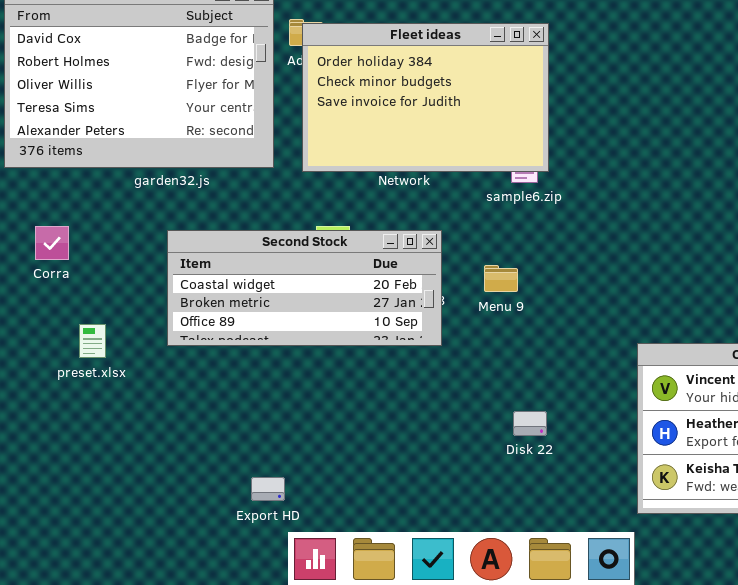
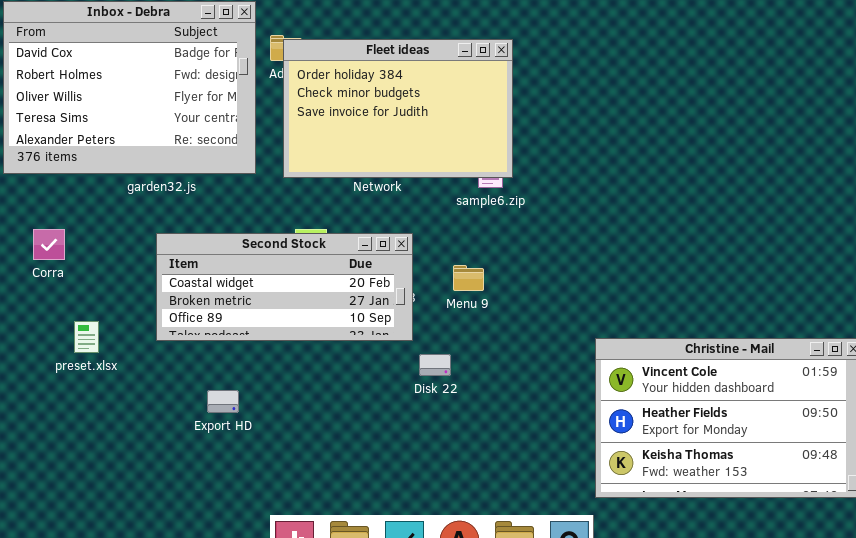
Disk 22: [513,411,547,436] -> [419,354,451,376], moved
Export HD: [251,477,285,501] -> [207,390,239,413], moved

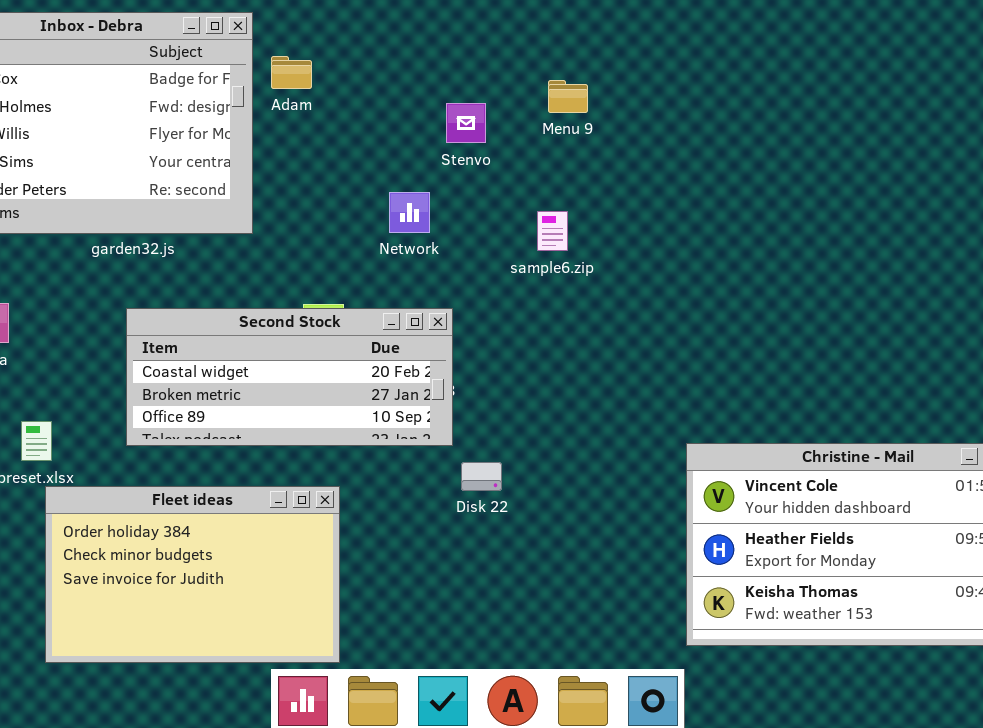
Fleet ideas: [283,39,513,178] -> [45,486,340,663], moved
Menu 9: [453,265,484,291] -> [548,80,588,113], moved

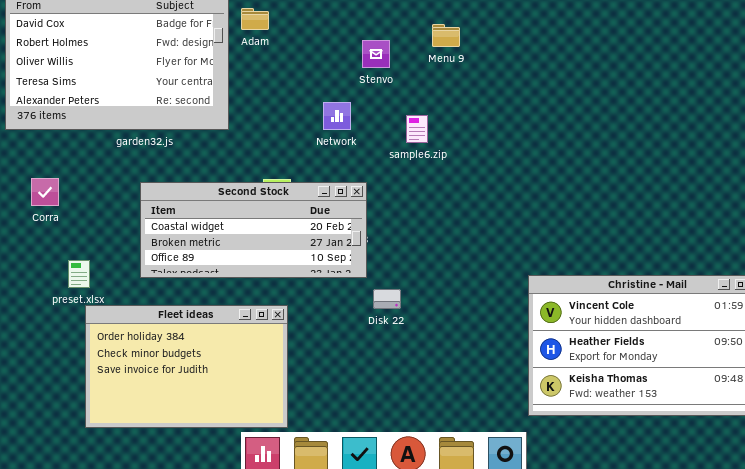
sample6.zip: [537,211,568,251] -> [406,115,428,143], moved

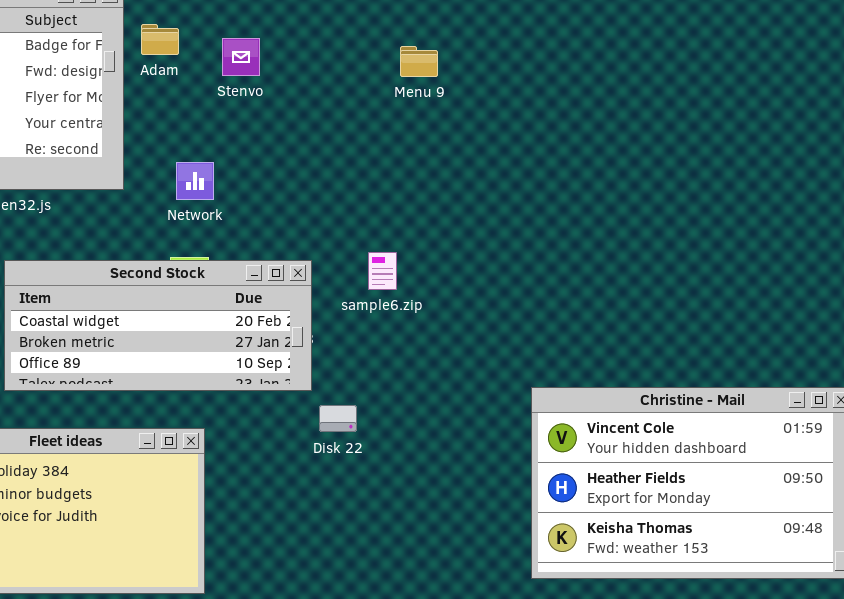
Stenvo: [362,40,390,68] -> [222,38,260,76], moved
Network: [323,102,351,130] -> [176,162,214,200], moved
sample6.zip: [406,115,428,143] -> [368,252,397,290], moved

